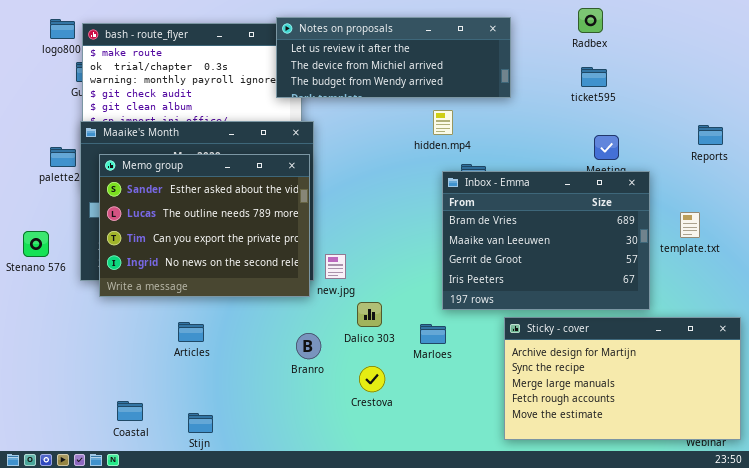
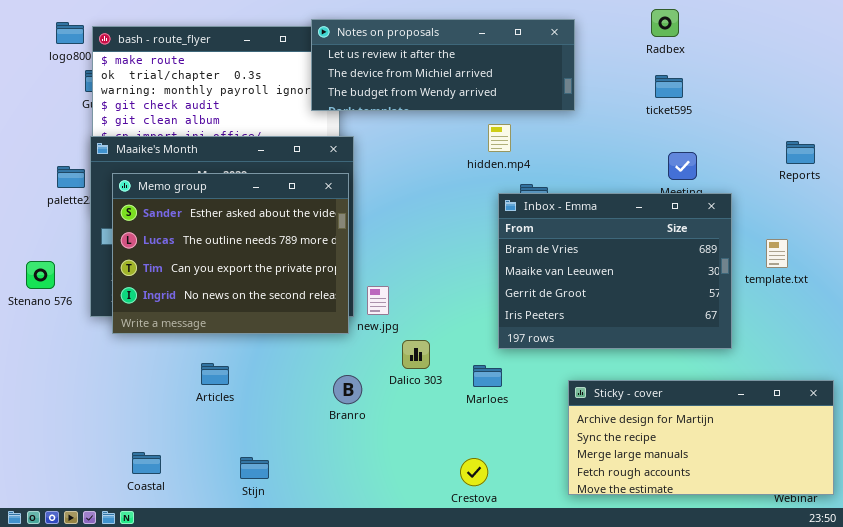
Sticky - cover: [504,317,741,440] -> [568,380,834,495], resized
Crestova: [359,366,385,392] -> [460,458,488,486], moved
Stijn: [188,413,213,433] -> [240,457,269,479], moved

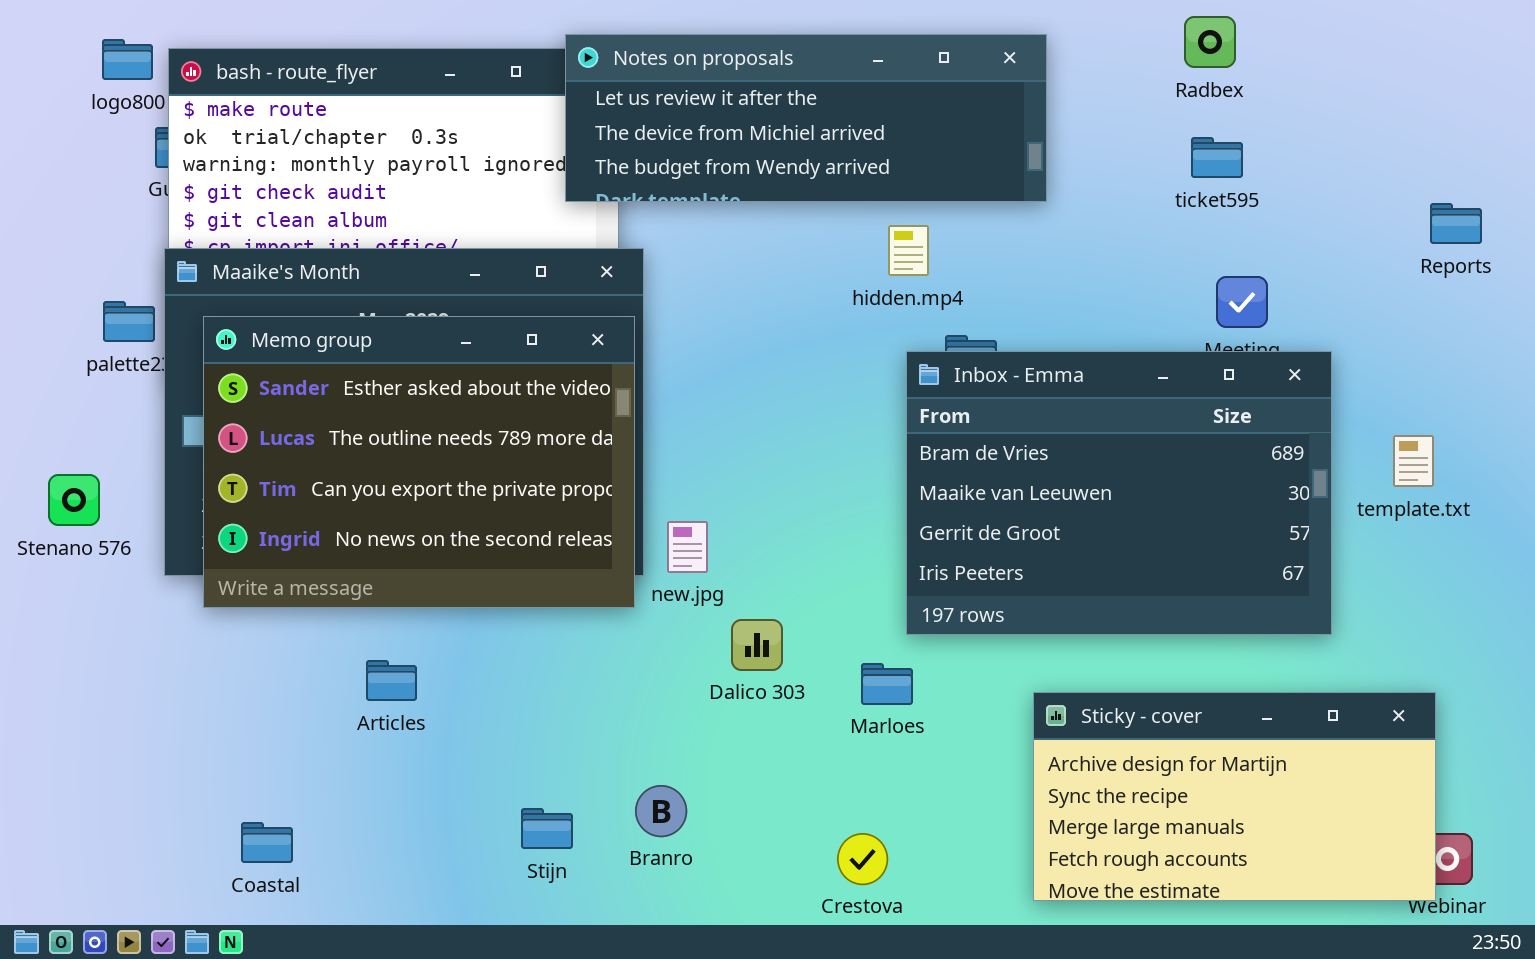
Reports: [786,141,815,164] -> [1430,203,1482,244], moved
Branro: [333,375,362,404] -> [635,785,687,837], moved
Sticky - cover: [568,380,834,495] -> [1033,692,1436,901], resized
Stijn: [240,457,269,479] -> [521,808,573,849], moved

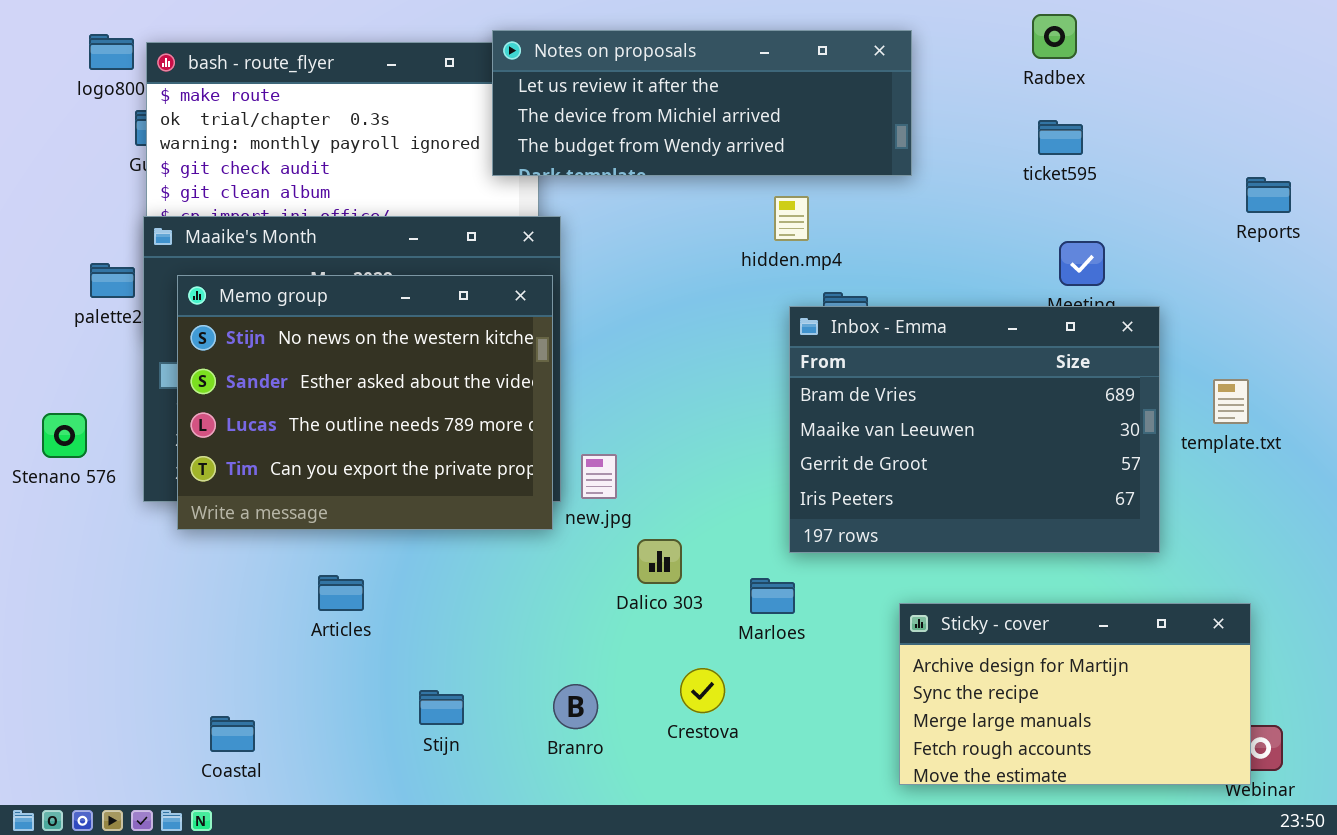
Memo group: [203,316,635,608] -> [177,275,553,530], scrolled up 1 row
Stijn: [521,808,573,849] -> [419,690,464,725], moved
Crestova: [837,833,888,885] -> [680,668,725,713], moved

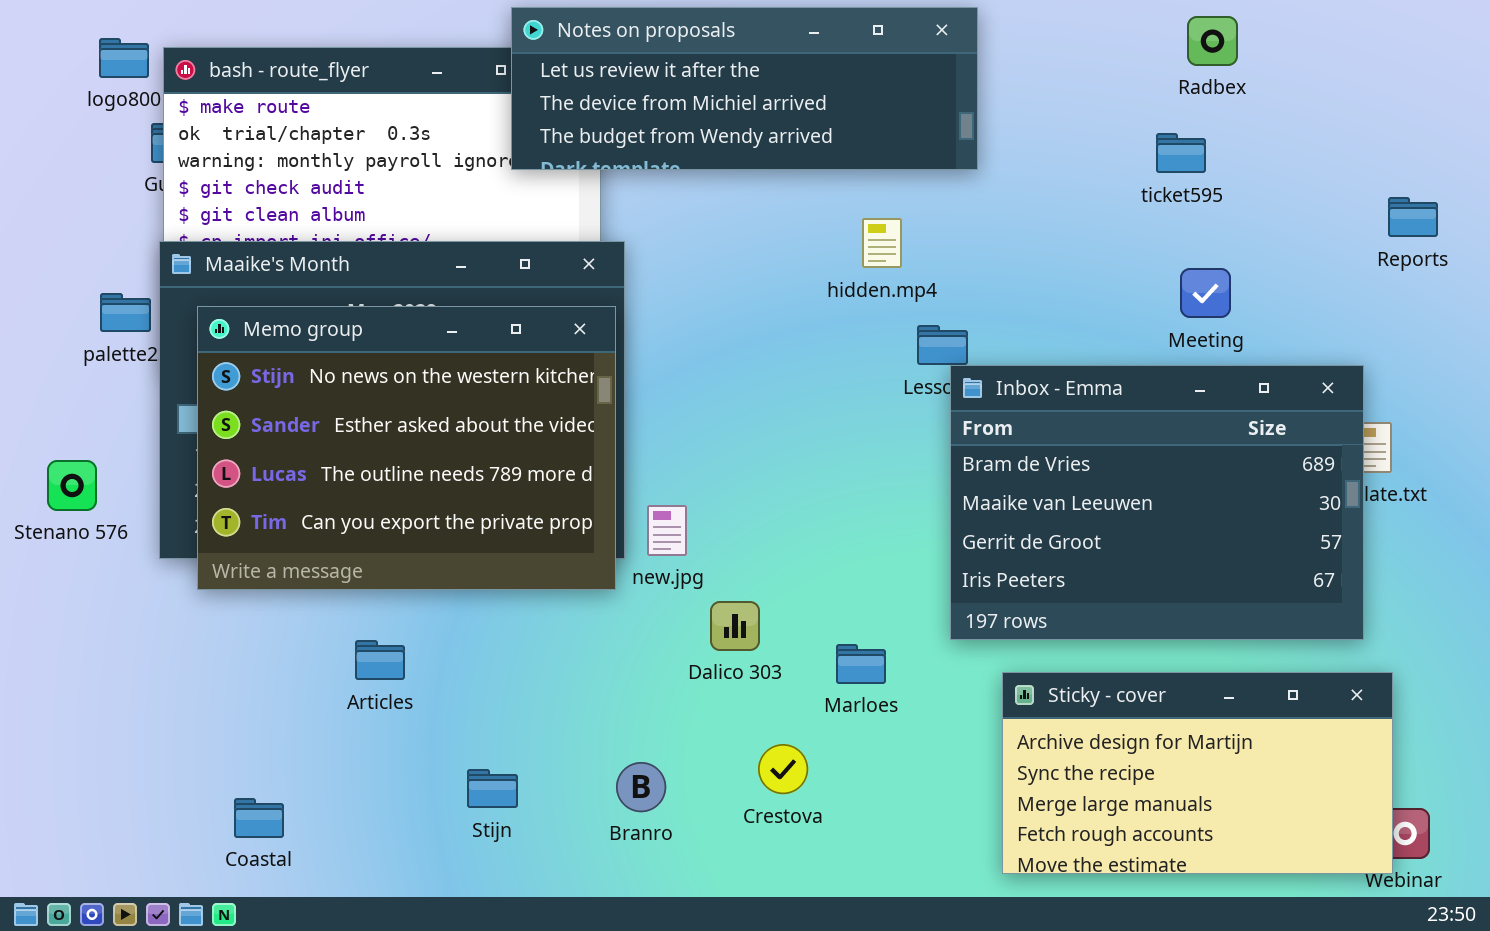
Radbex: [1032,14,1077,59] -> [1187,16,1238,66], moved
Notes on proposals: [492,30,912,176] -> [511,7,978,170], moved
Inbox - Emma: [789,306,1160,553] -> [950,365,1364,640], moved

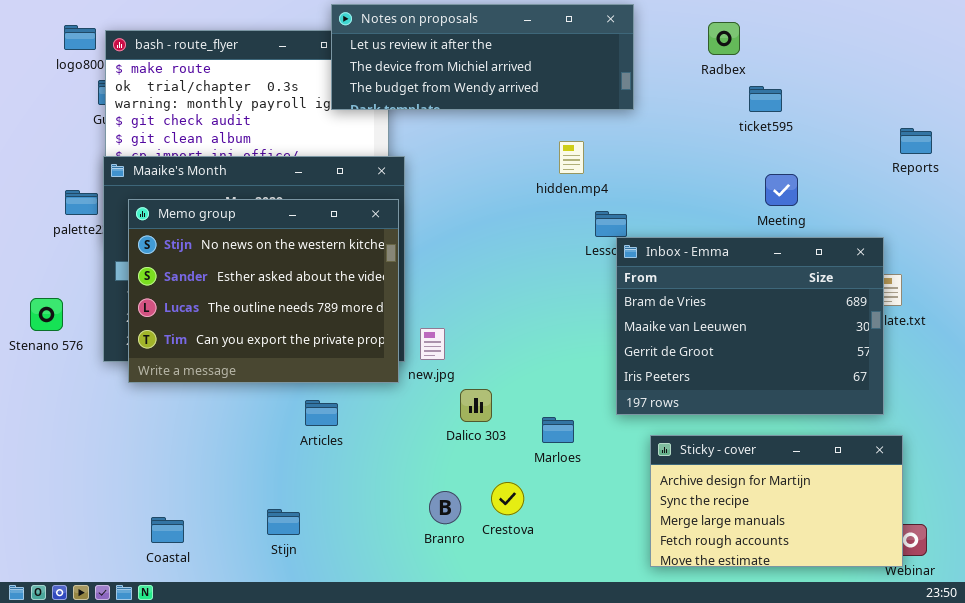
Radbex: [1187,16,1238,66] -> [708,22,740,55], moved
Articles: [355,640,405,680] -> [305,400,338,426], moved
Branro: [616,762,666,812] -> [429,491,461,524], moved
Stijn: [467,769,518,808] -> [267,509,300,535], moved

